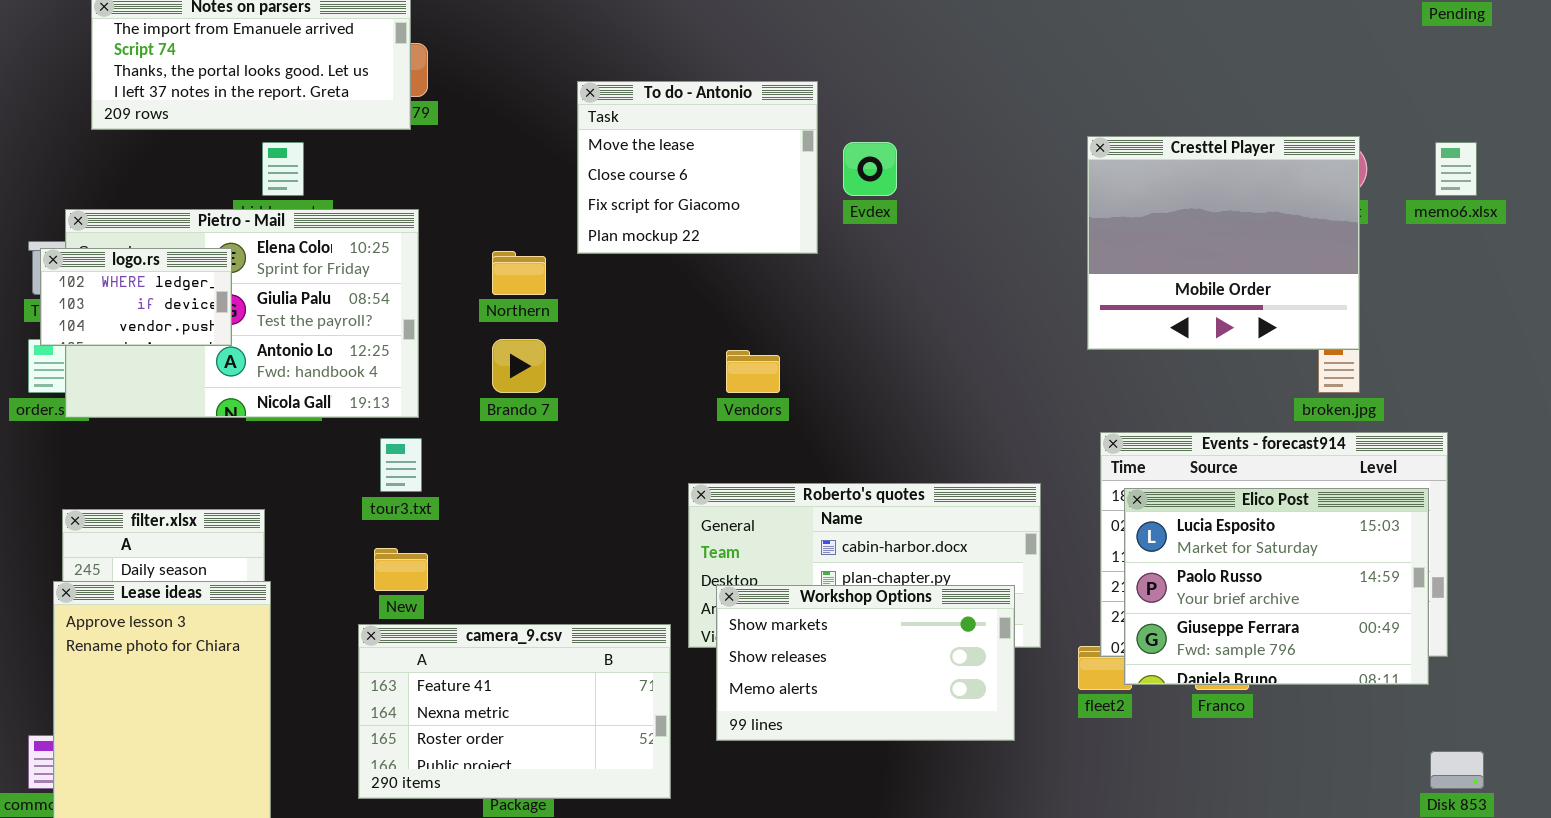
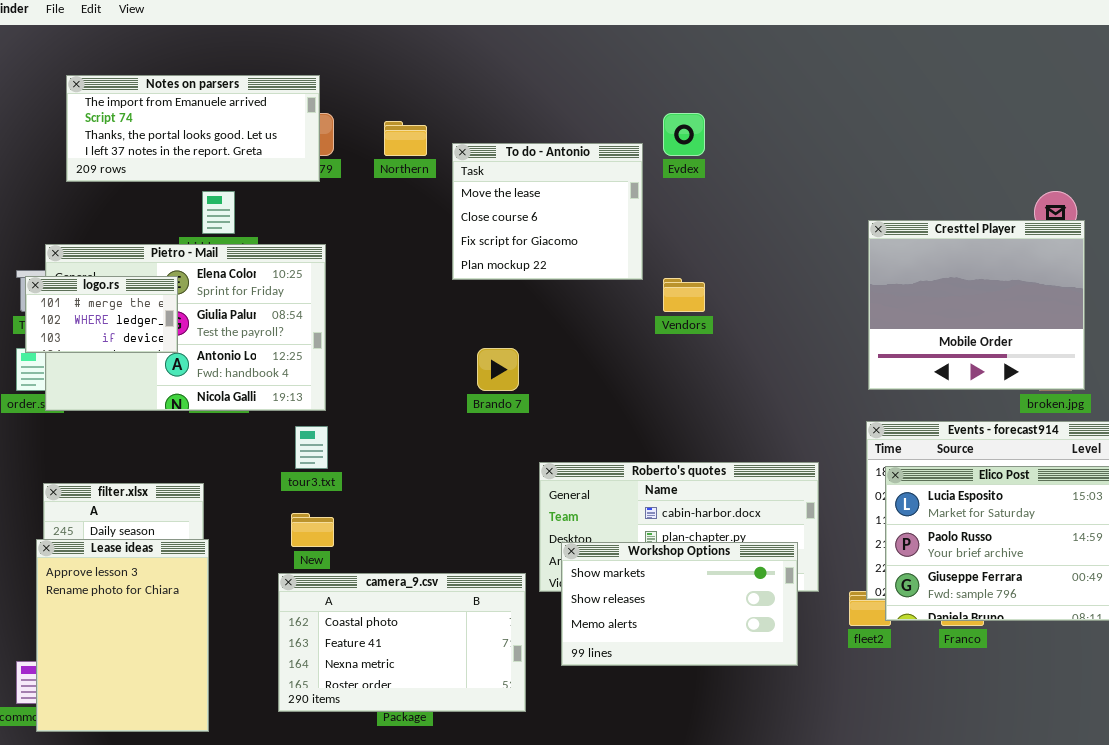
Cresttel Player: [1087,136,1360,350] -> [868,220,1085,390], moved
Evdex: [843,142,897,196] -> [663,113,705,156], moved
logo.rs: [40,248,232,346] -> [25,276,178,353], scrolled up 1 row
Northern: [492,251,546,295] -> [384,121,427,156], moved
Brando 7: [492,339,546,393] -> [477,348,519,391], moved
Vendors: [726,350,780,393] -> [663,278,705,312], moved
camera_9.csv: [358,624,671,799] -> [278,573,526,712], scrolled up 1 row

